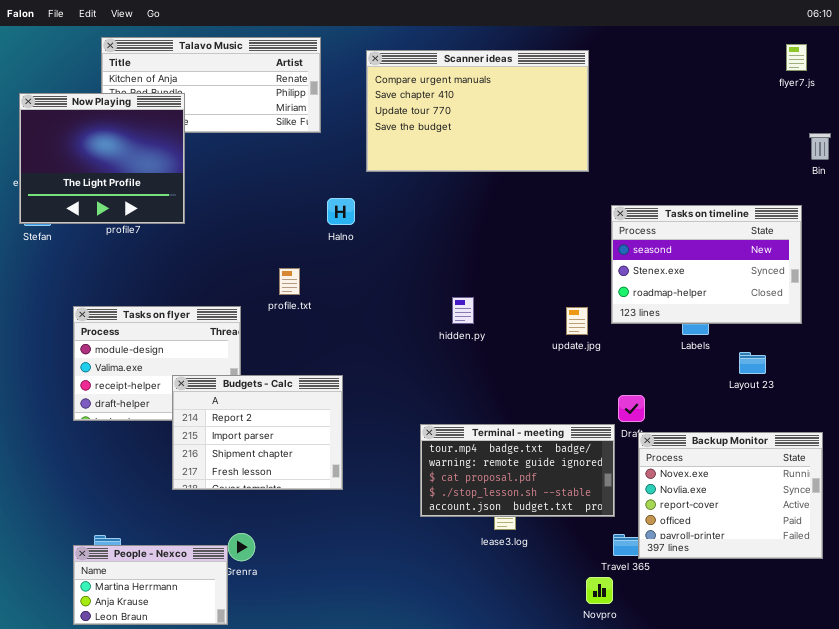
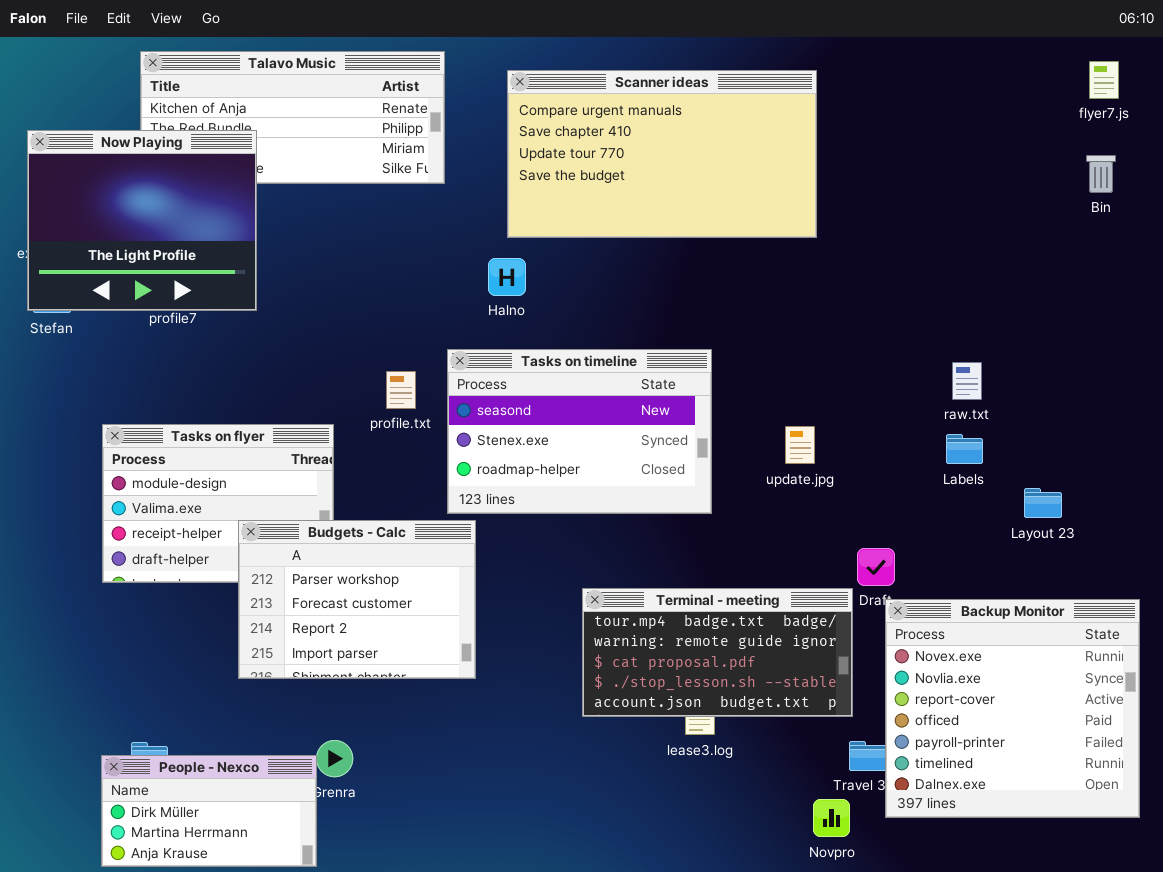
Bin: [809,133,831,160] -> [1086,155,1116,193], moved
Halno: [327,198,355,225] -> [488,258,526,296], moved
Tasks on timeline: [611,205,802,324] -> [447,349,712,514], moved
Budgets - Calc: [172,375,343,490] -> [238,520,476,679], scrolled up 2 rows
Backup Monitor: [638,432,823,559] -> [885,599,1140,818], resized
People - Nexco: [73,545,228,625] -> [101,755,317,867], scrolled up 1 row

